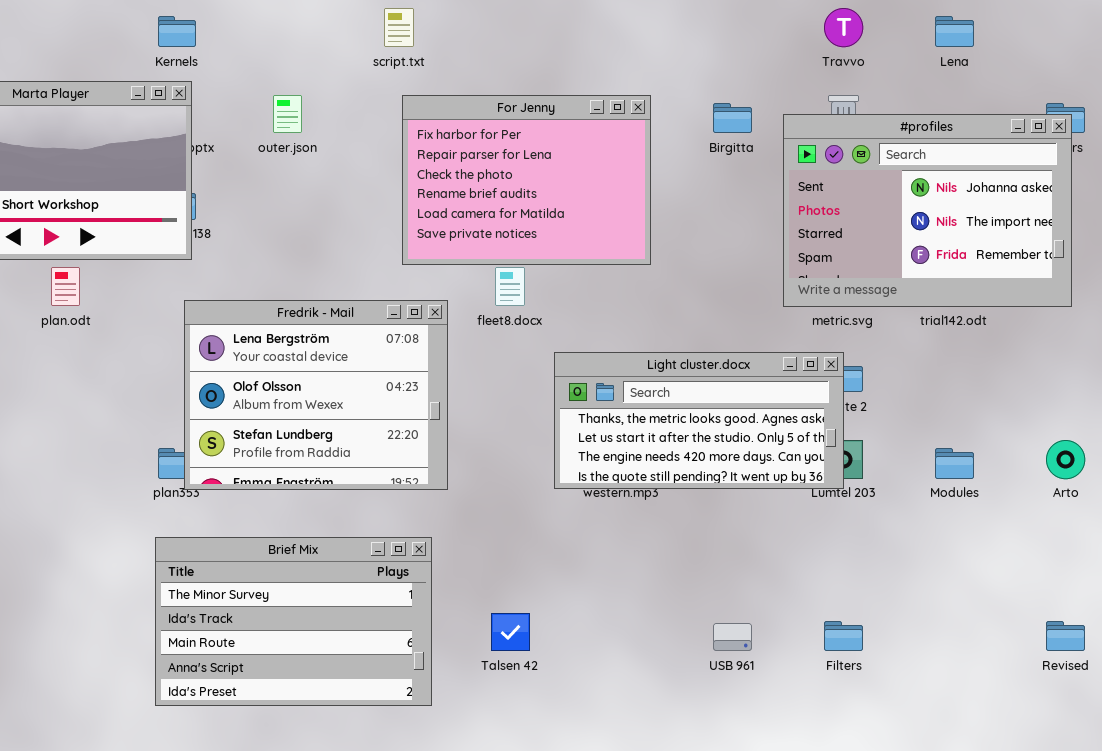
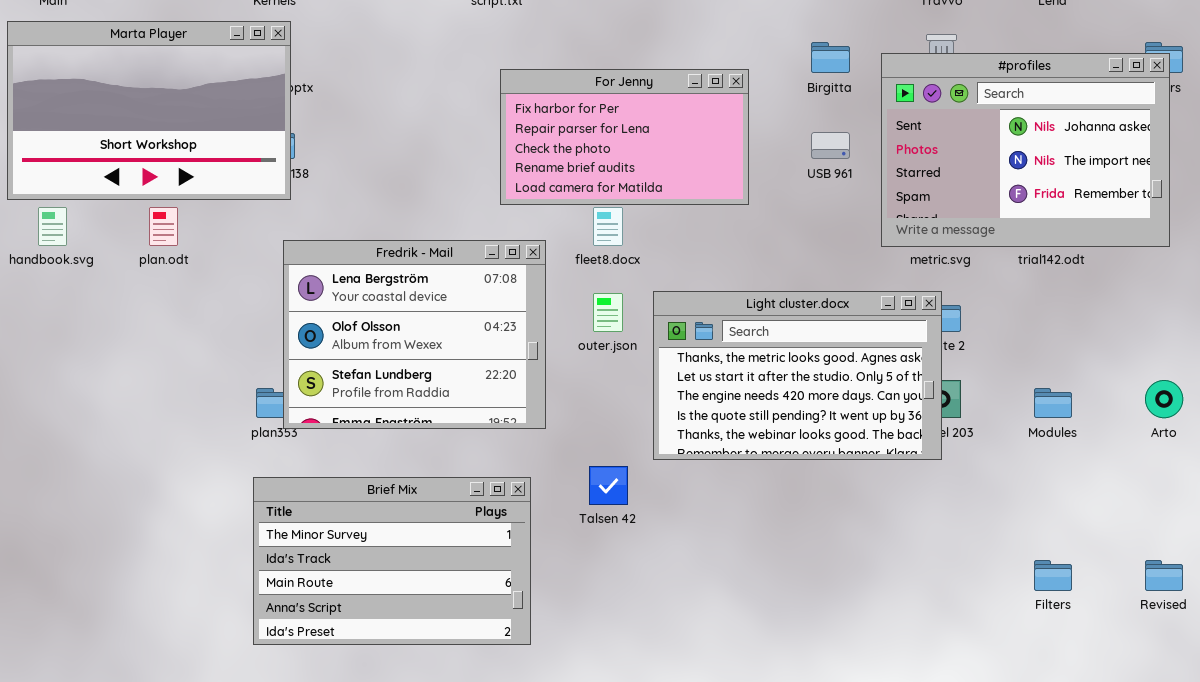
outer.json: [273,95,302,133] -> [593,293,623,332], moved
For Jenny: [402,95,651,265] -> [500,69,749,205], resized
Light cluster.docx: [554,352,844,489] -> [653,291,942,460], resized
Talsen 42: [491,613,530,651] -> [589,466,628,505], moved
Filters: [824,621,863,651] -> [1034,560,1072,591], moved
USB 961: [713,623,752,651] -> [811,132,850,159], moved

